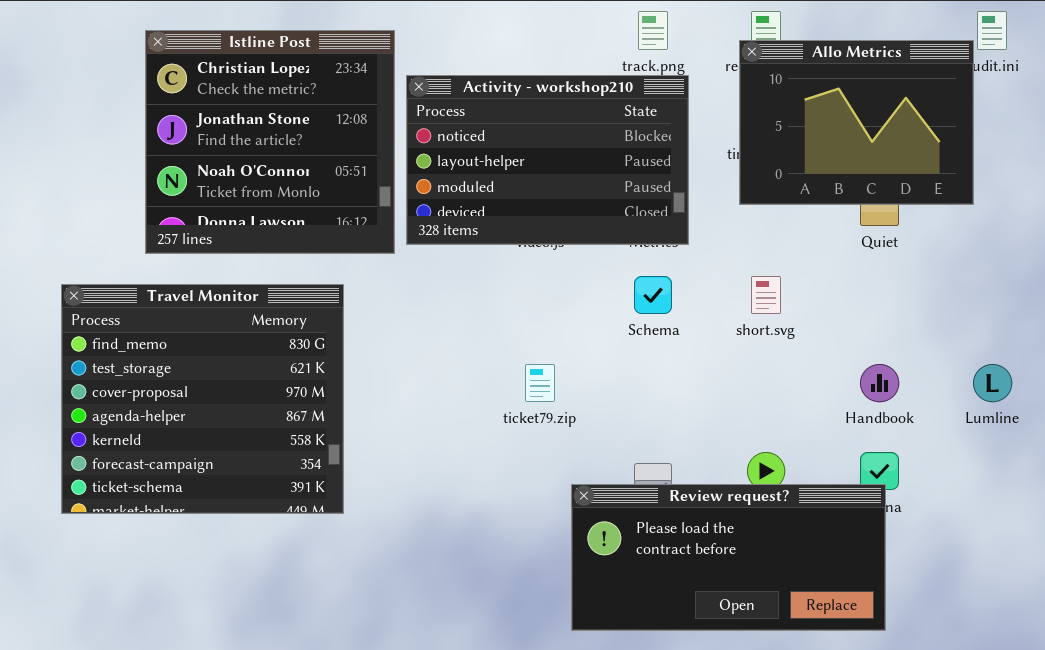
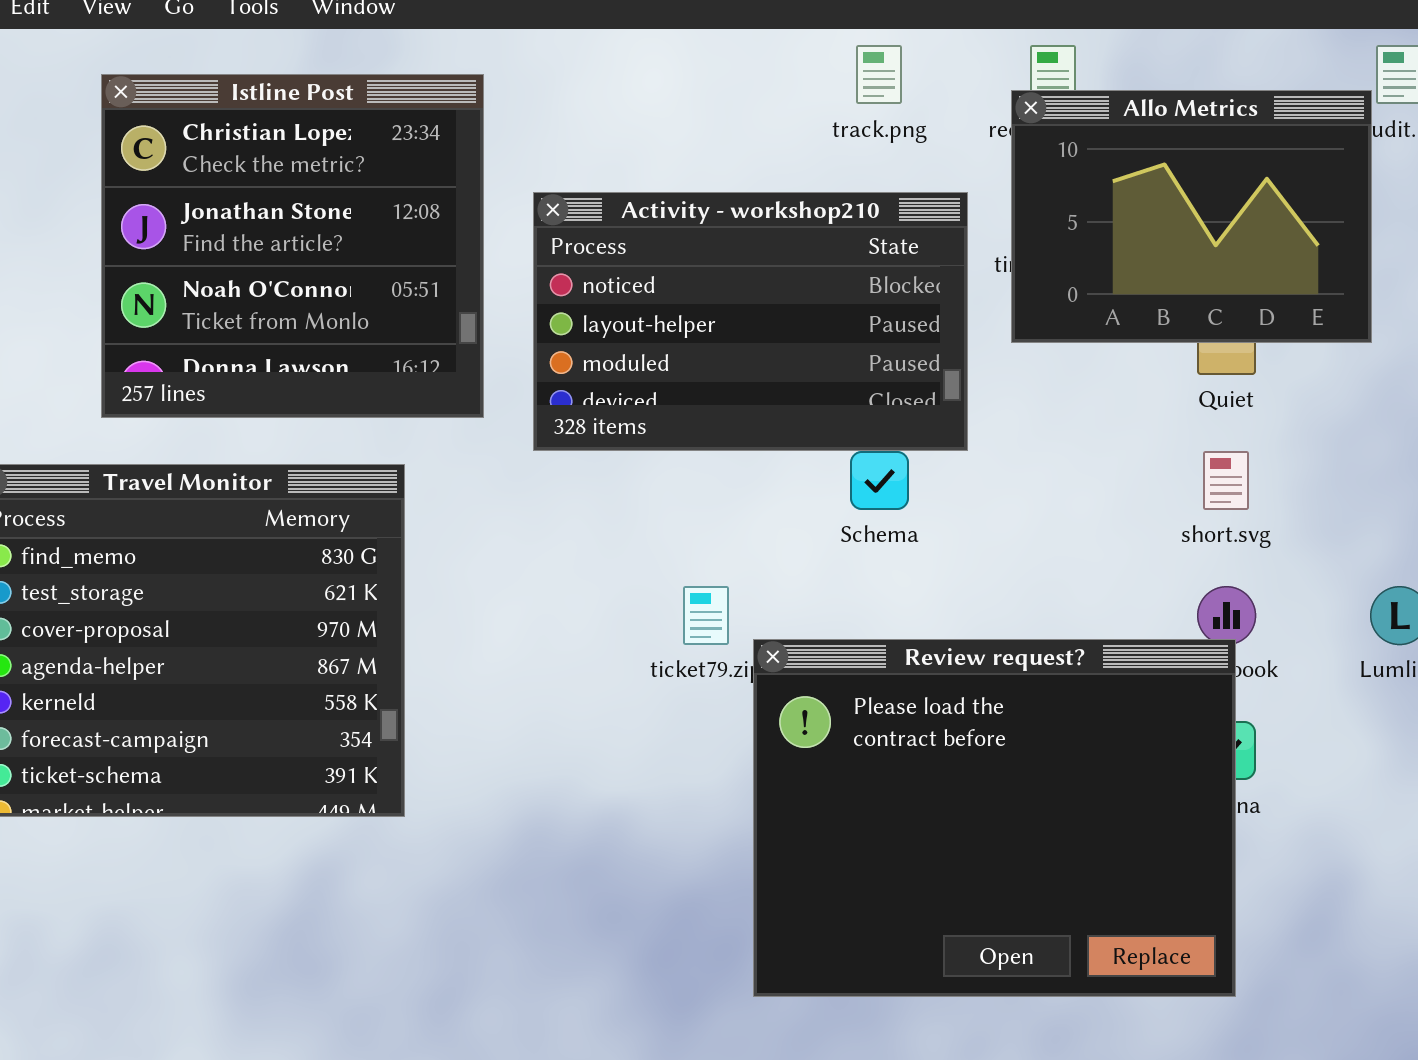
Activity - workshop210: [406,75,689,245] -> [533,192,968,451], moved
short.svg: [751,276,781,314] -> [1203,451,1249,510], moved
Review request?: [571,484,886,631] -> [753,639,1236,997], resized

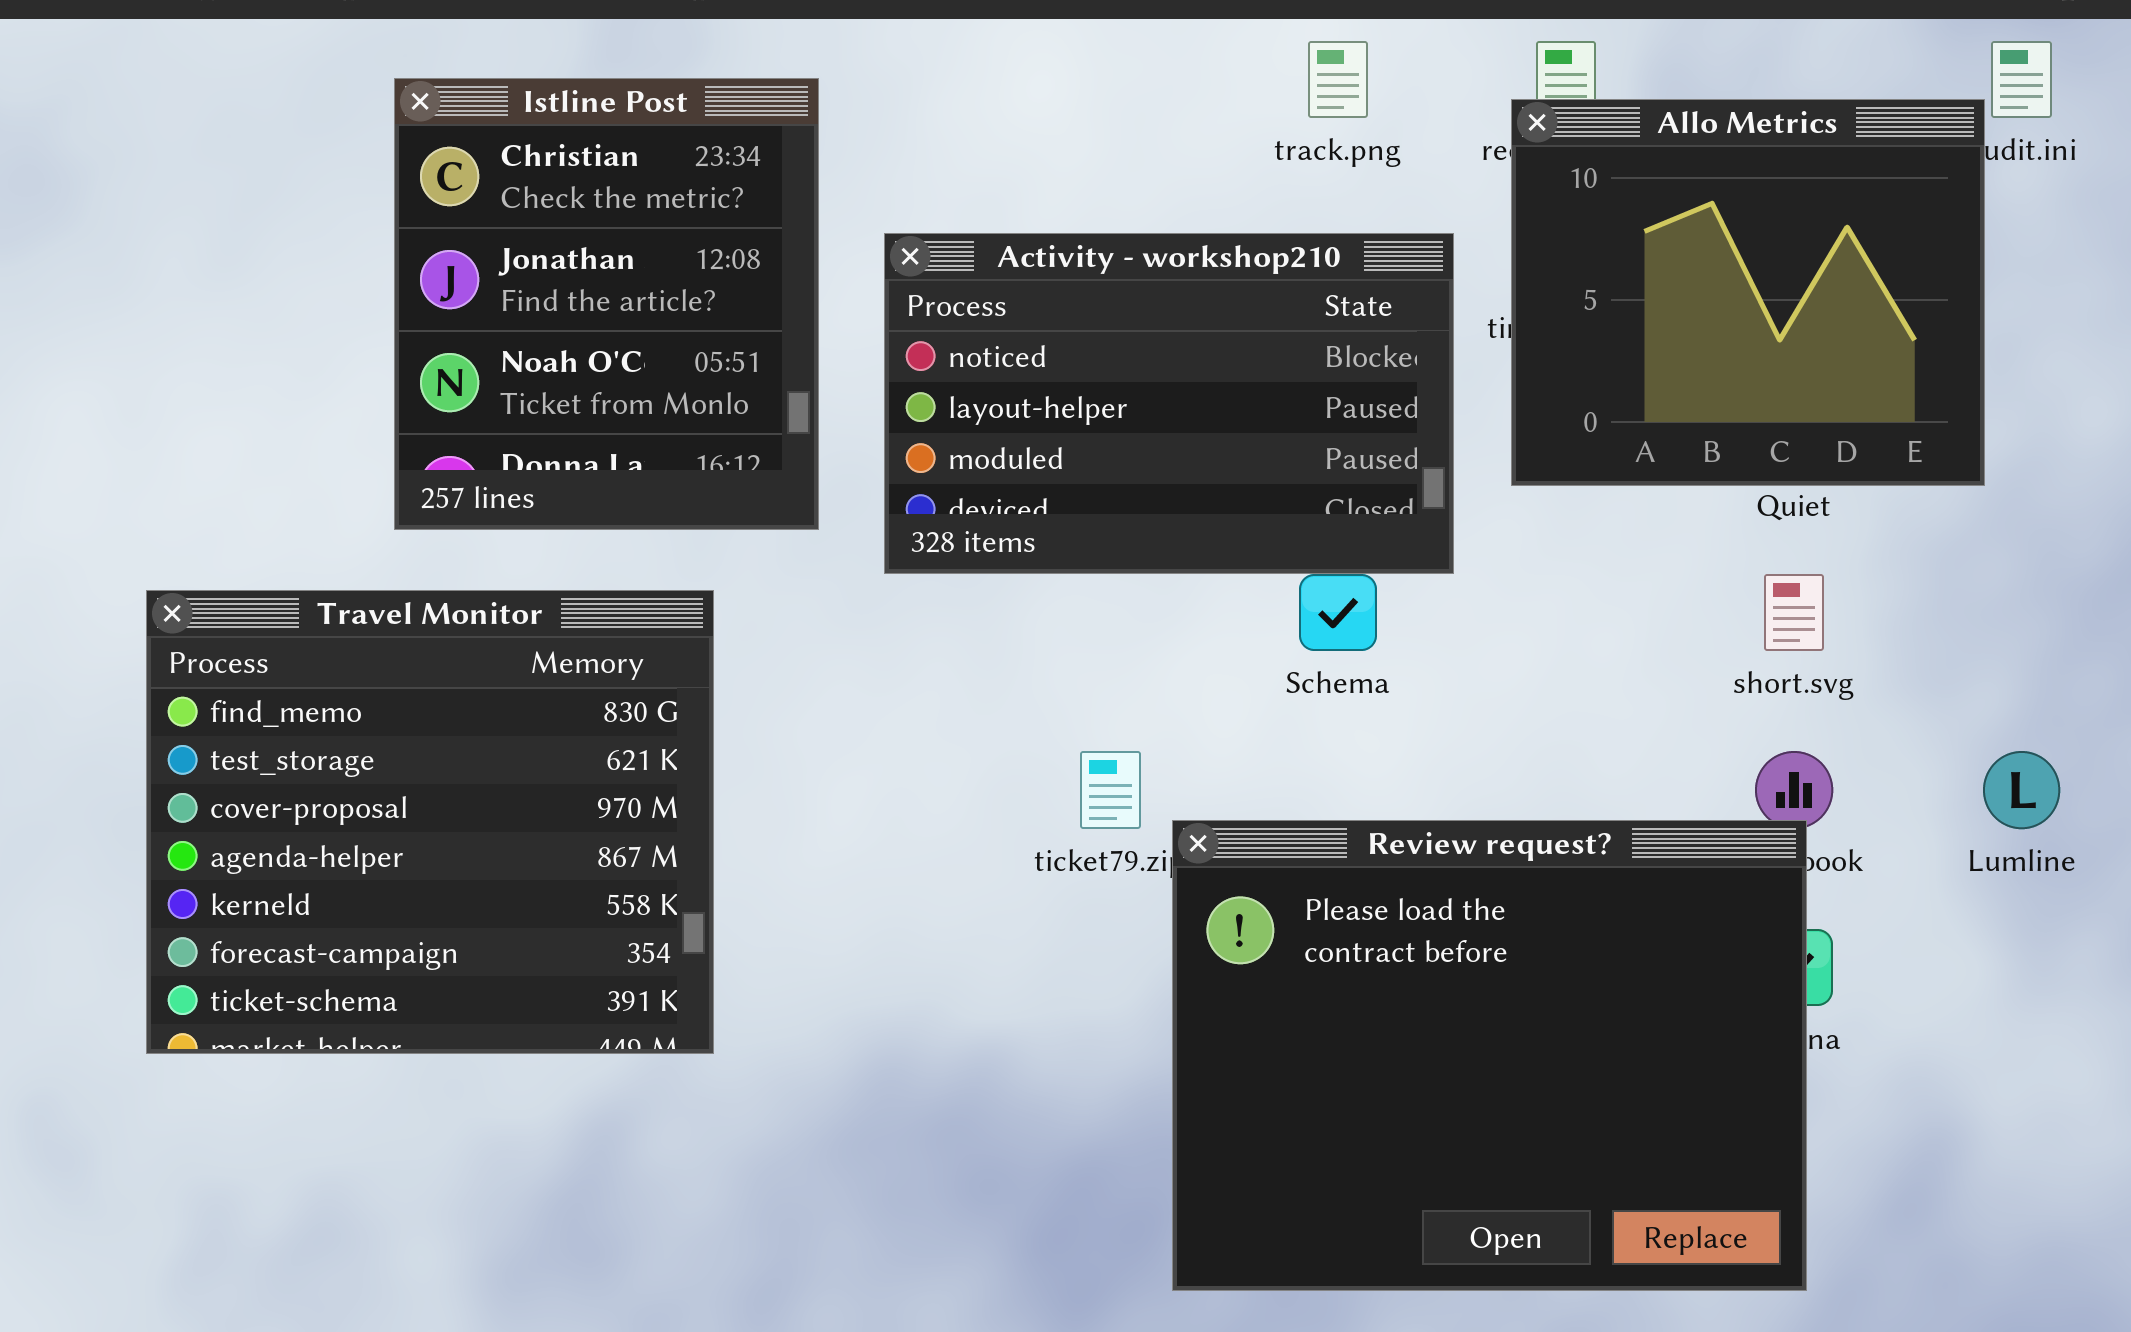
Istline Post: [101,74,484,418] -> [394,78,819,530], resized
Allo Metrics: [1011,90,1372,343] -> [1511,99,1985,486], resized

